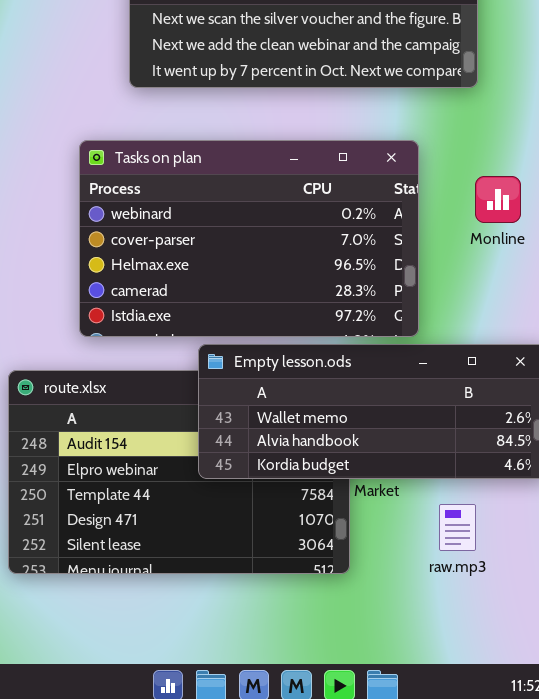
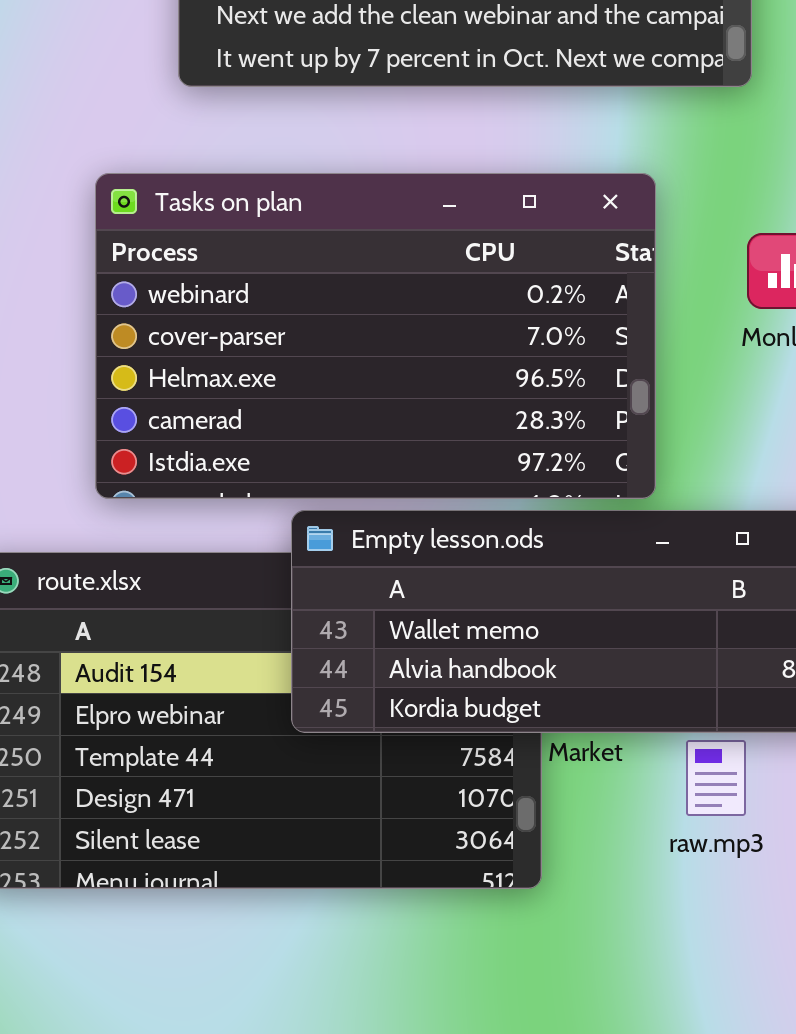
raw.mp3: [439,504,476,551] -> [686,740,746,816], moved

